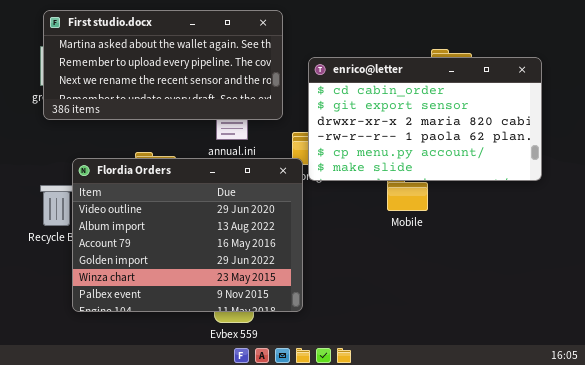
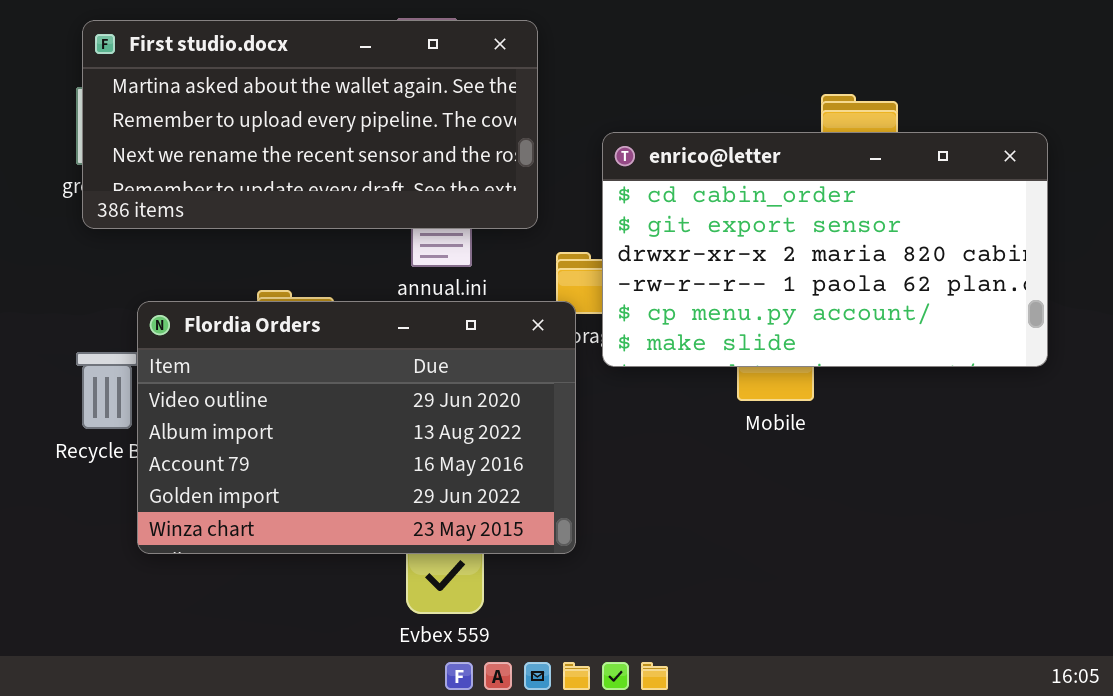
enrico@letter: [308,57,542,181] -> [602,132,1048,367], moved
Flordia Orders: [72,158,303,312] -> [137,301,576,554], resized

